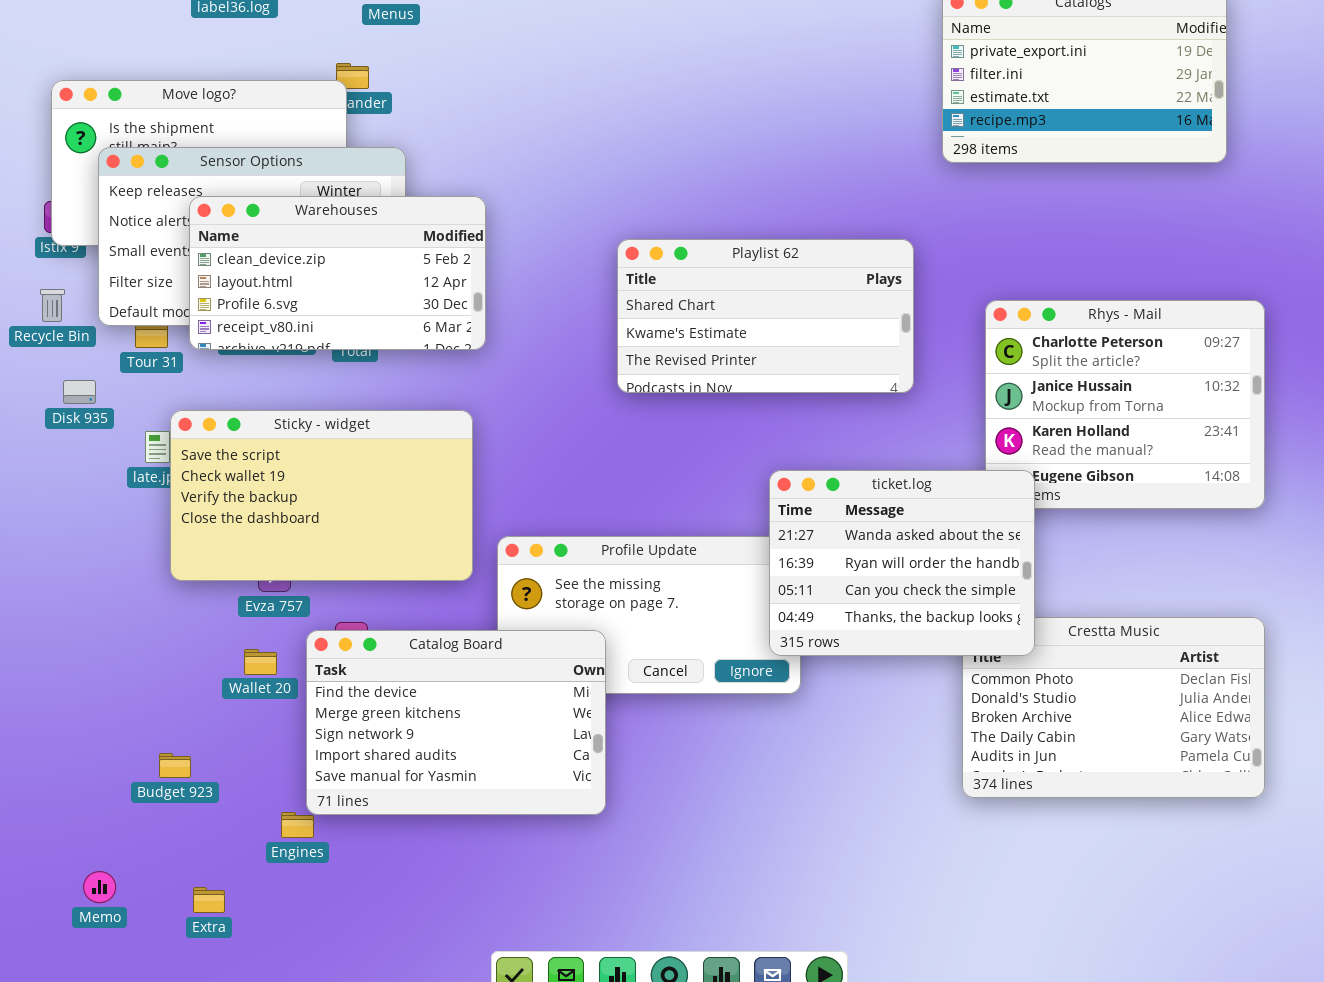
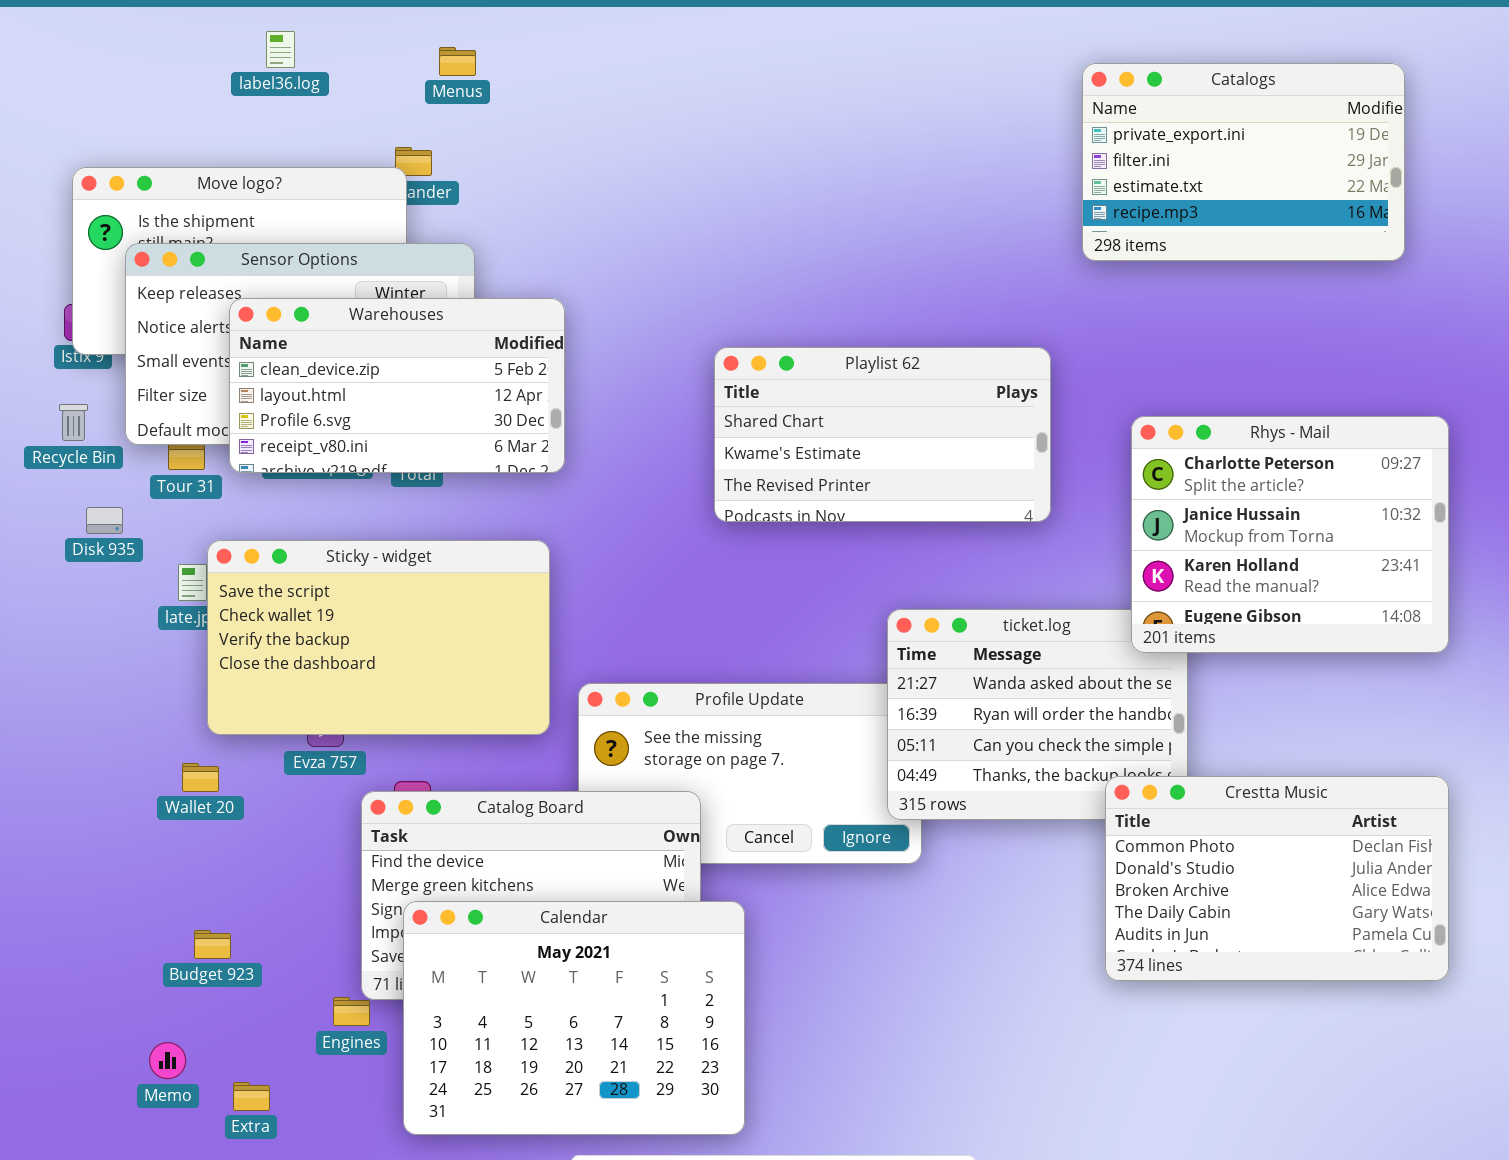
Rhys - Mail: [985,300,1265,509] -> [1131,416,1449,653], raised
Crestta Music: [962,617,1265,798] -> [1105,776,1449,981], raised
Wallet 20: [244,649,277,675] -> [182,763,219,792], moved
Calendar: none -> [403,901,745,1135], opened
Memo: [83,871,116,903] -> [149,1042,186,1079], moved

